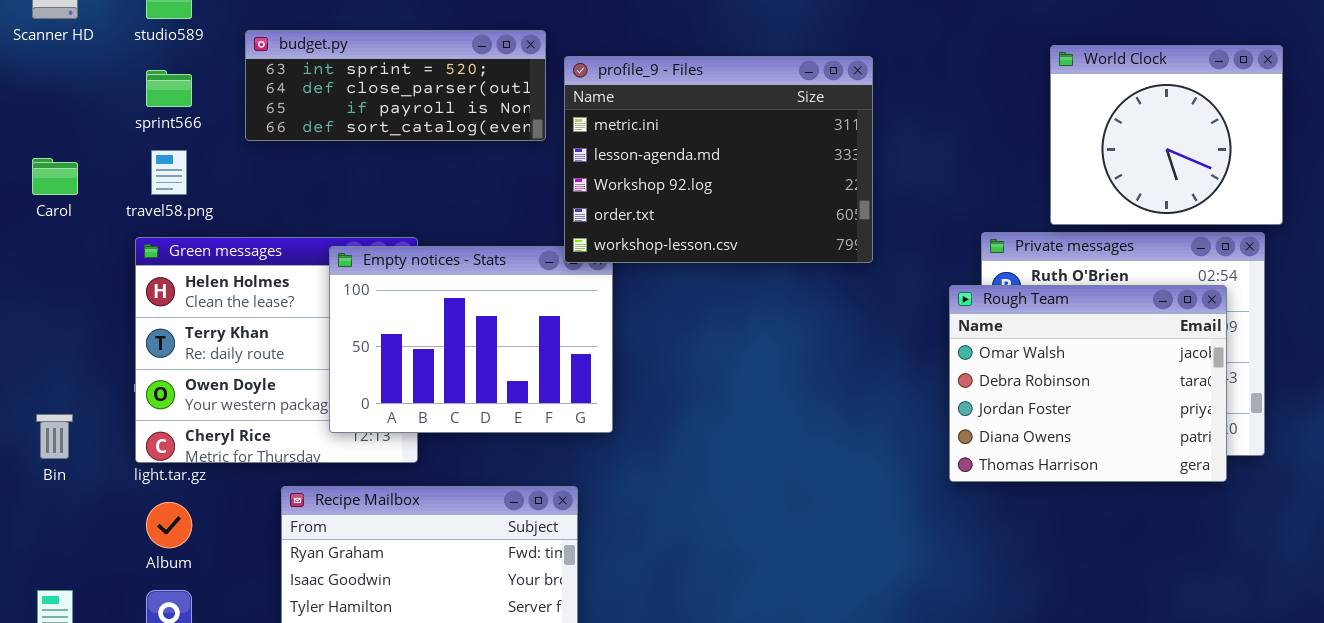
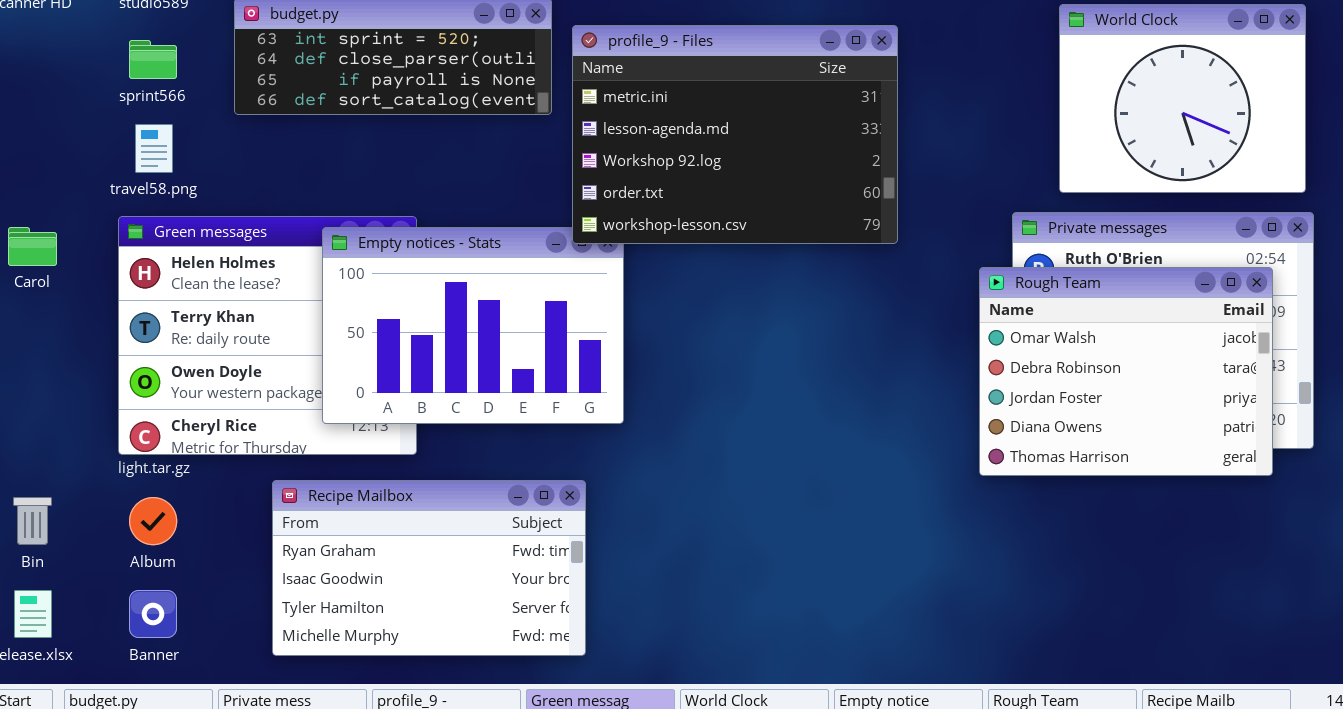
World Clock: [1050,45,1283,225] -> [1059,4,1306,193], moved
Carol: [32,158,78,195] -> [8,227,57,266], moved
Bin: [36,414,73,459] -> [13,497,52,545], moved

